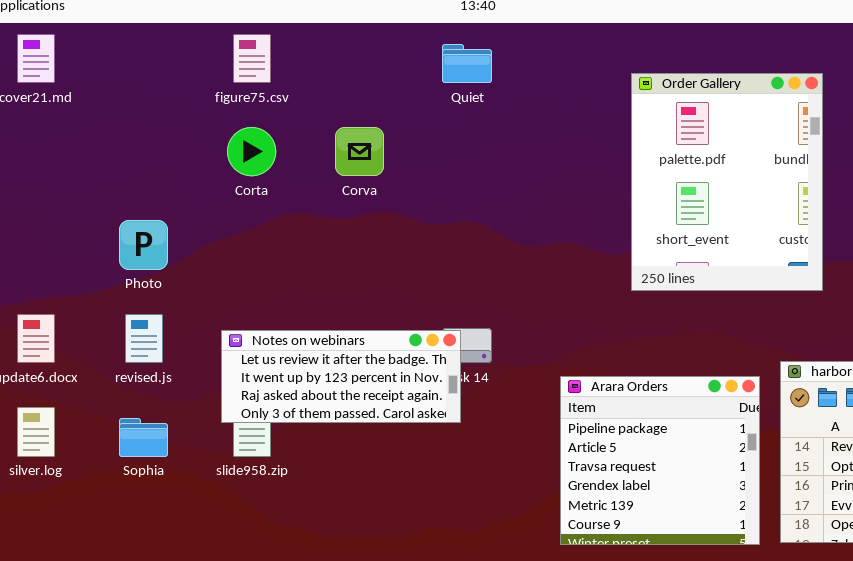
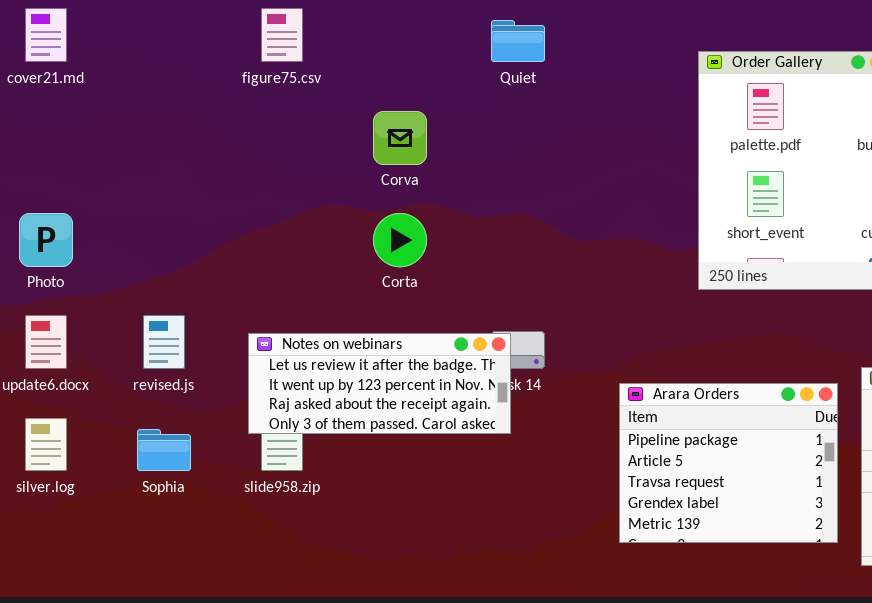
Corta: [227,127,276,176] -> [373,213,427,267], moved
Photo: [119,220,168,270] -> [19,213,73,267], moved
Arara Orders: [560,376,760,545] -> [619,383,838,543], resized

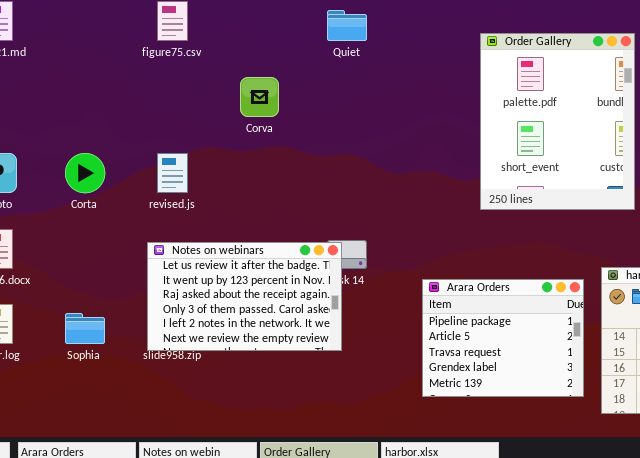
Corta: [373,213,427,267] -> [65,153,105,193], moved
revised.js: [143,315,185,369] -> [157,153,188,193], moved
Notes on webinars: [248,333,511,434] -> [147,242,342,351], resized

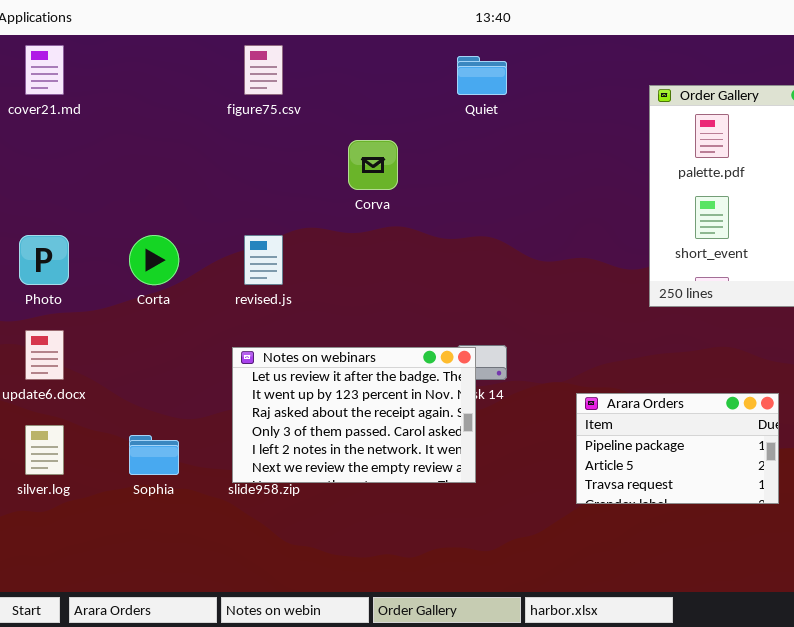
Arara Orders: [422,279,584,397] -> [576,393,779,504], resized

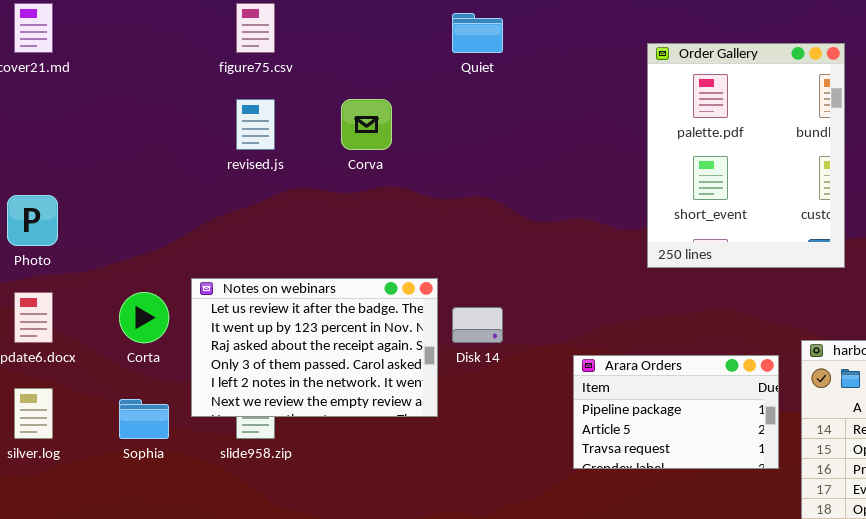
Corta: [129,235,179,285] -> [119,292,169,343], moved
revised.js: [244,235,283,285] -> [236,99,275,150], moved
Notes on webinars: [232,347,476,483] -> [191,278,438,417], moved

